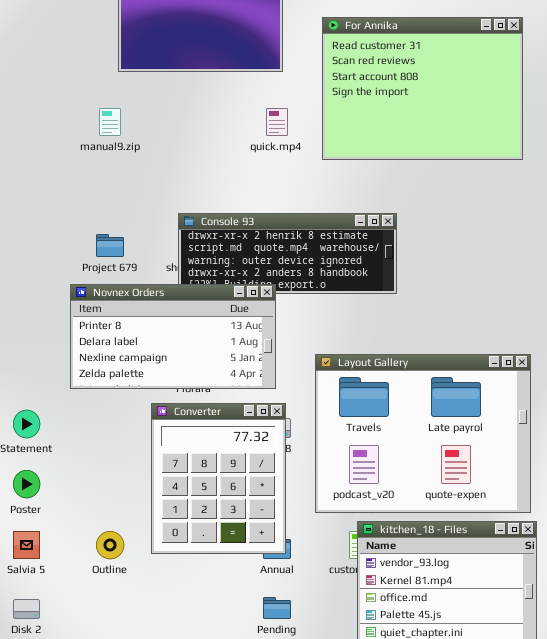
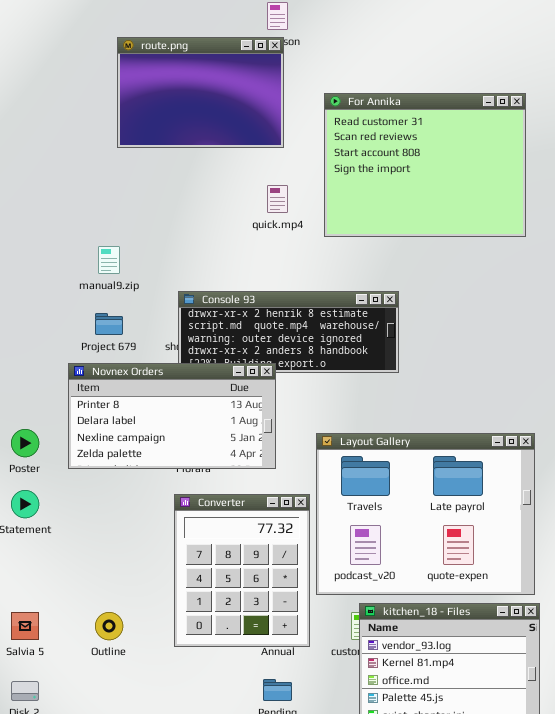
manual9.zip: [99,108,121,136] -> [98,246,120,274], moved
Converter: [151,403,286,554] -> [174,494,310,647], moved
Poster: [13,470,40,498] -> [11,429,39,457], moved

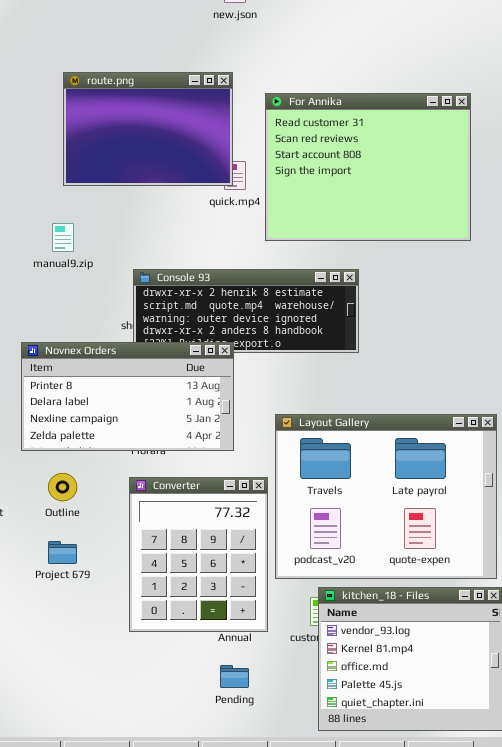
route.png: [117,37,284,148] -> [63,72,233,186], moved
For Annika: [324,93,526,237] -> [265,93,471,241], moved
Project 679: [95,313,123,335] -> [48,541,77,564], moved
Outline: [95,612,123,640] -> [48,473,77,501], moved

